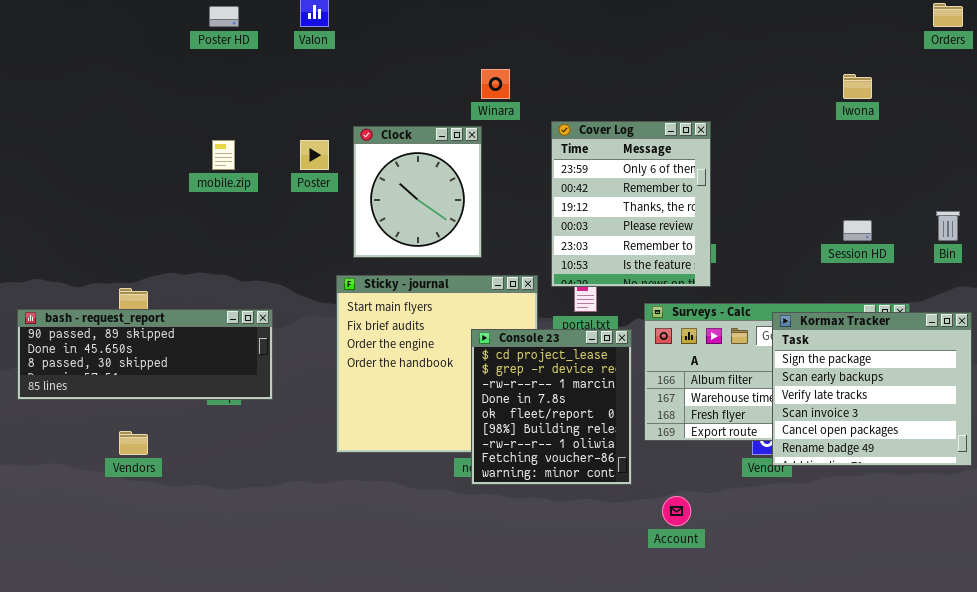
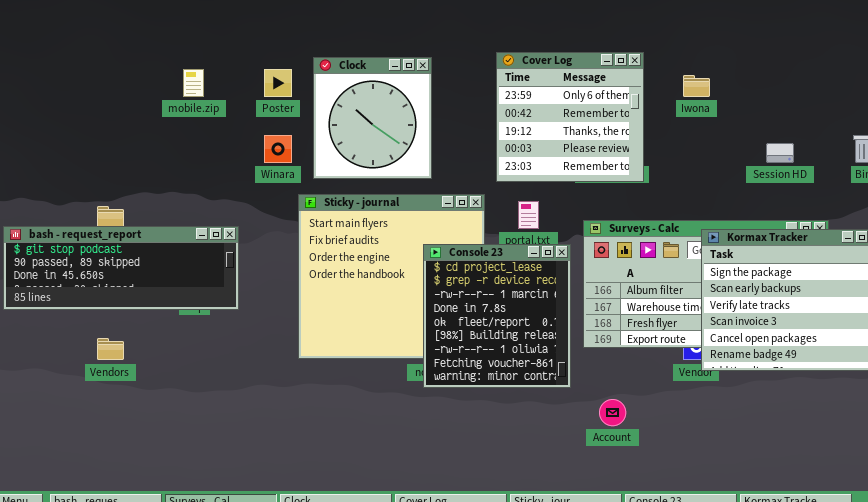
Winara: [481,69,510,99] -> [264,135,292,163], moved
Iwona: [843,74,872,99] -> [683,75,710,97], moved
Cover Log: [551,121,711,287] -> [496,52,644,182], resized
bash - request_report: [17,309,273,400] -> [3,226,239,310], scrolled up 1 row

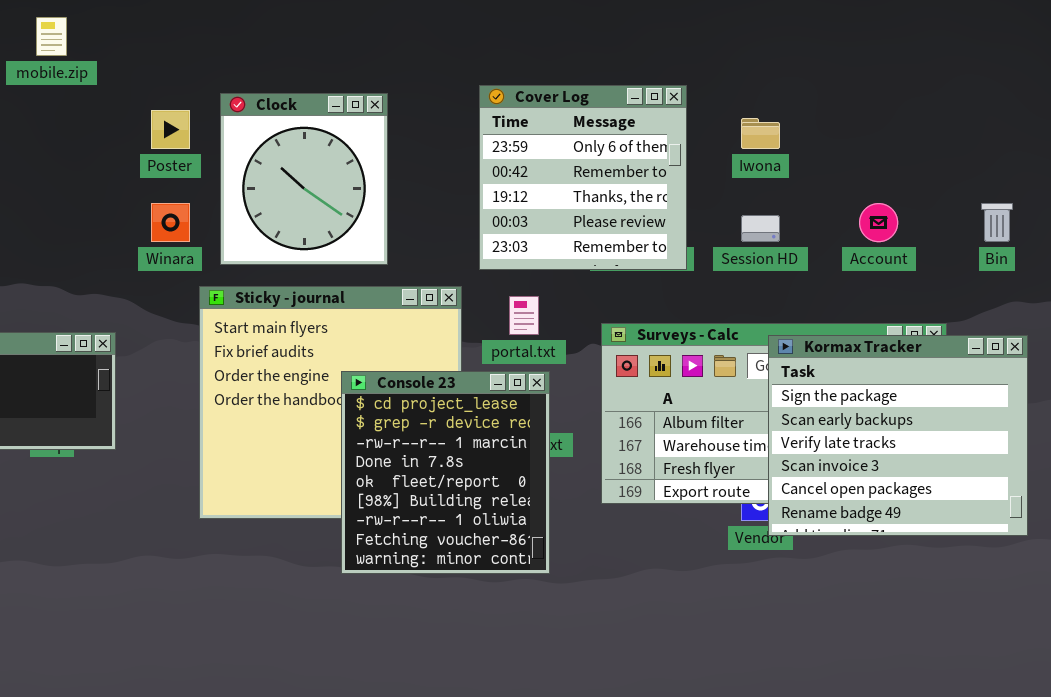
mobile.zip: [183,69,204,97] -> [36,17,67,56], moved
Session HD: [766,143,794,163] -> [741,215,780,242], moved
Console 23: [423,244,571,388] -> [341,371,550,574], moved
Account: [599,399,626,426] -> [859,203,898,242], moved

